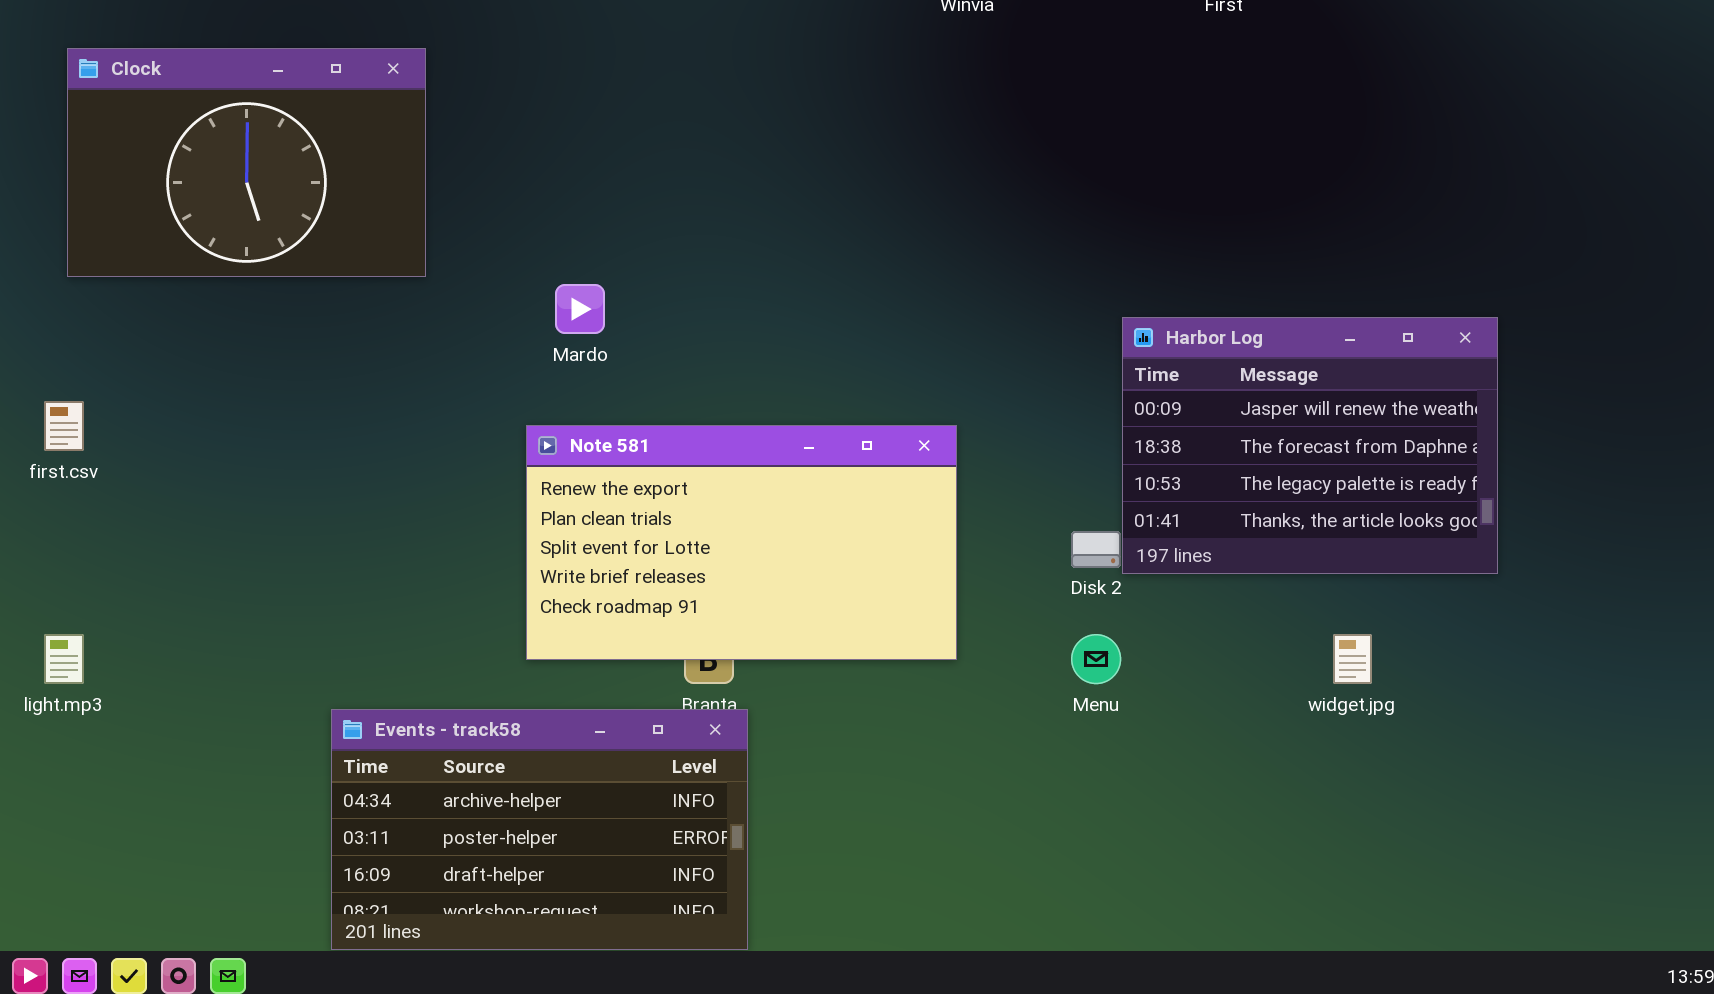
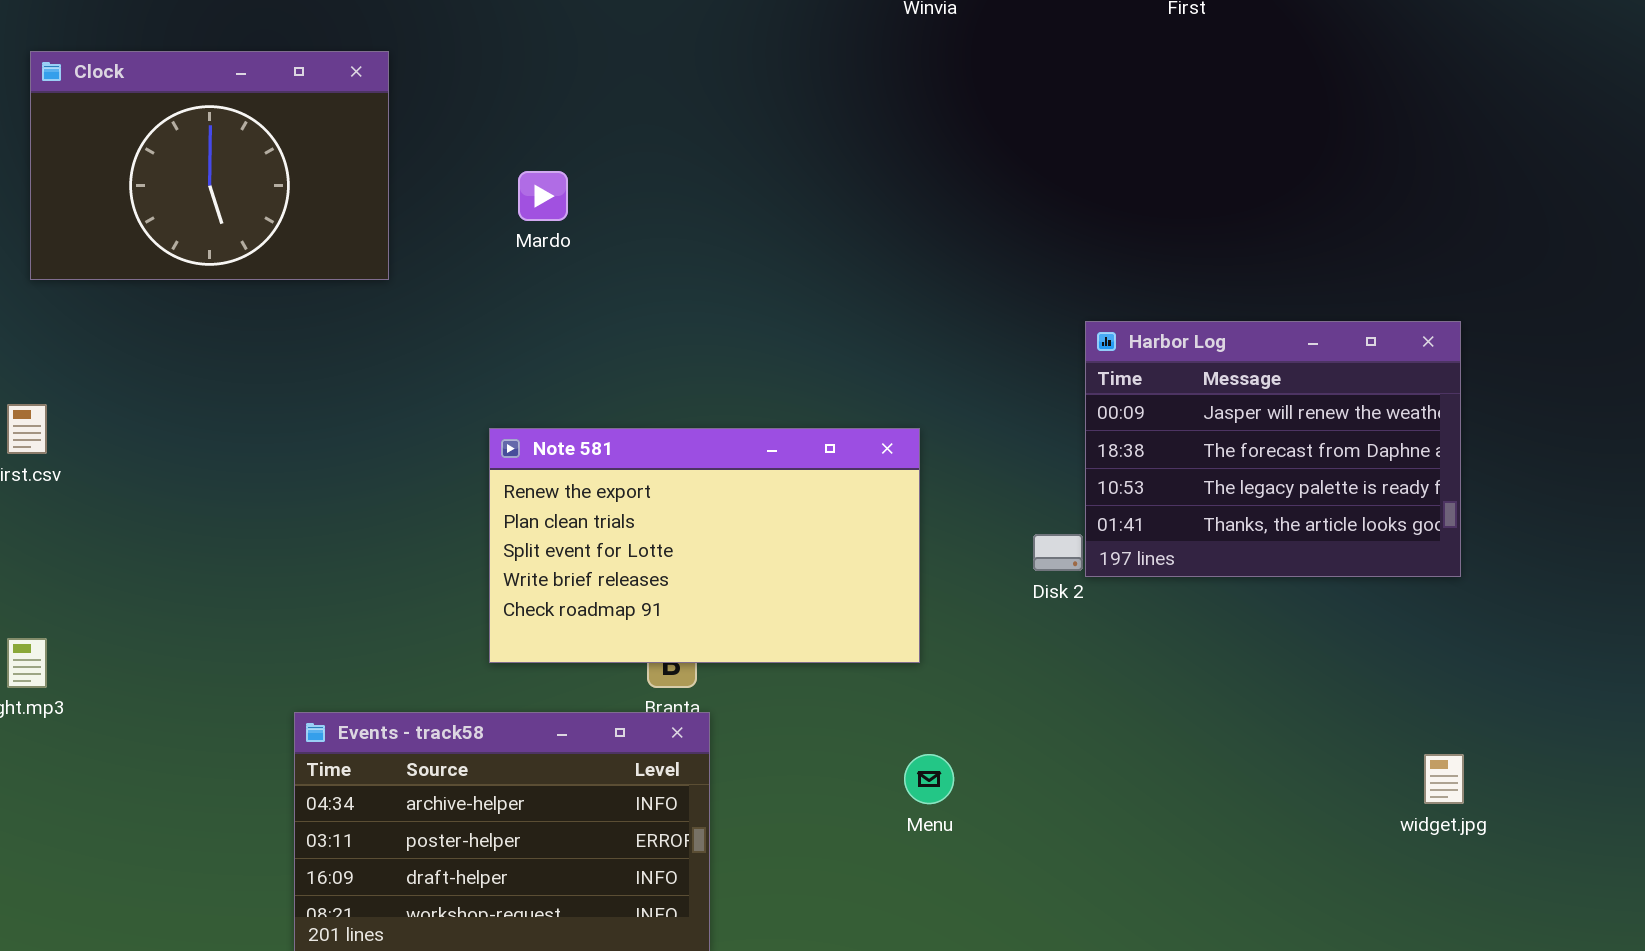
Mardo: [555,284,605,334] -> [518,171,568,221], moved
Menu: [1071,634,1121,684] -> [904,754,954,804], moved
widget.jpg: [1333,634,1372,684] -> [1424,754,1464,804], moved

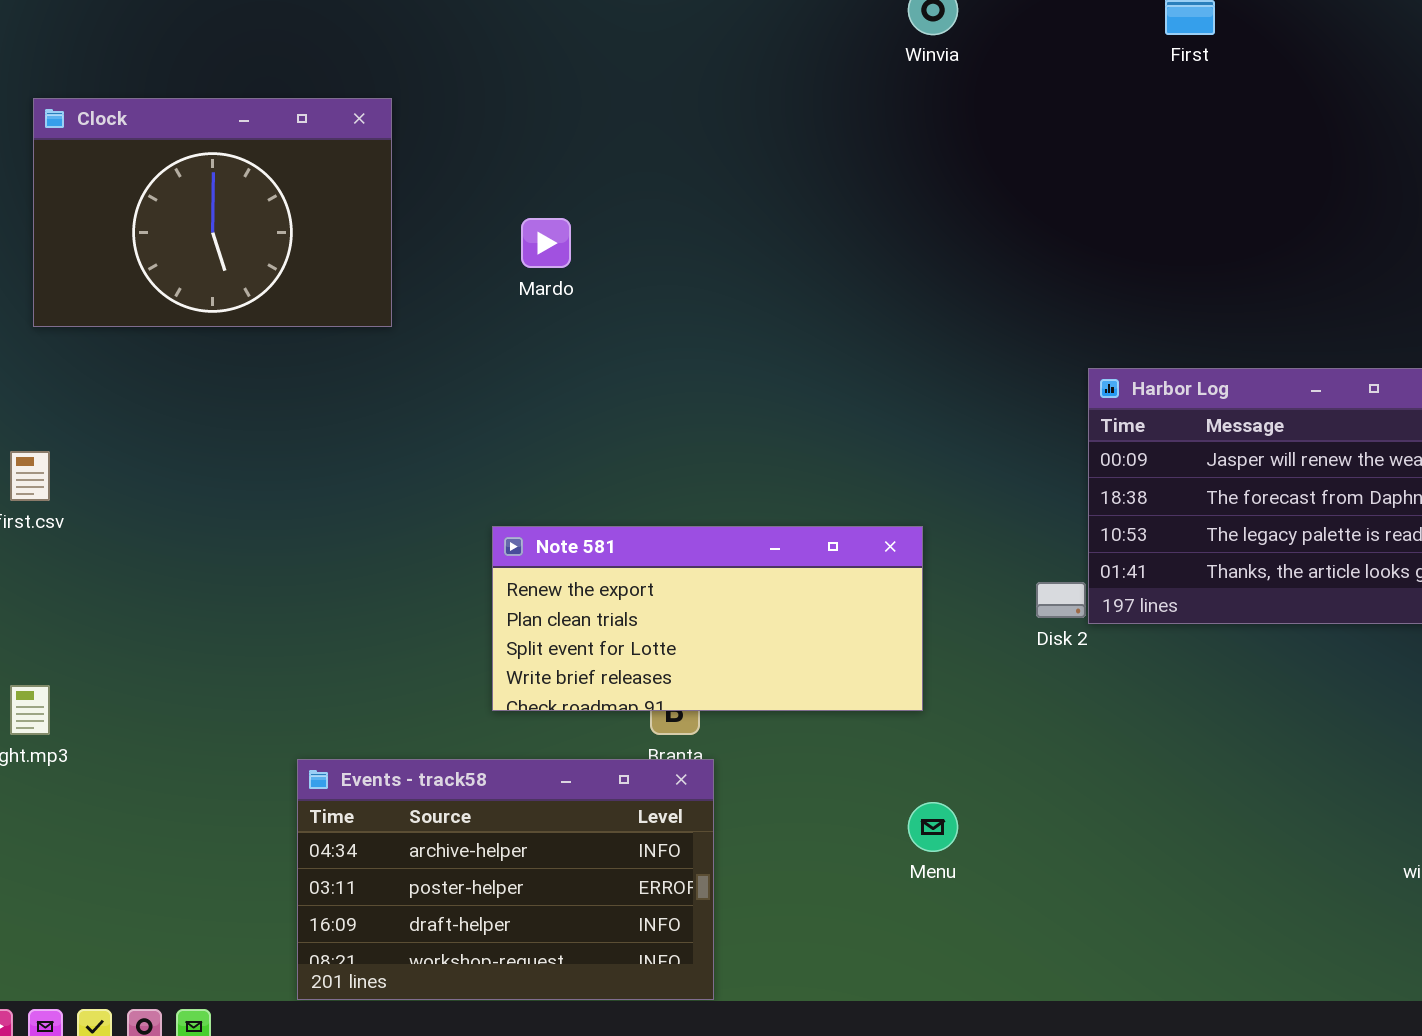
Note 581: [489,428,920,663] -> [492,526,923,711], resized

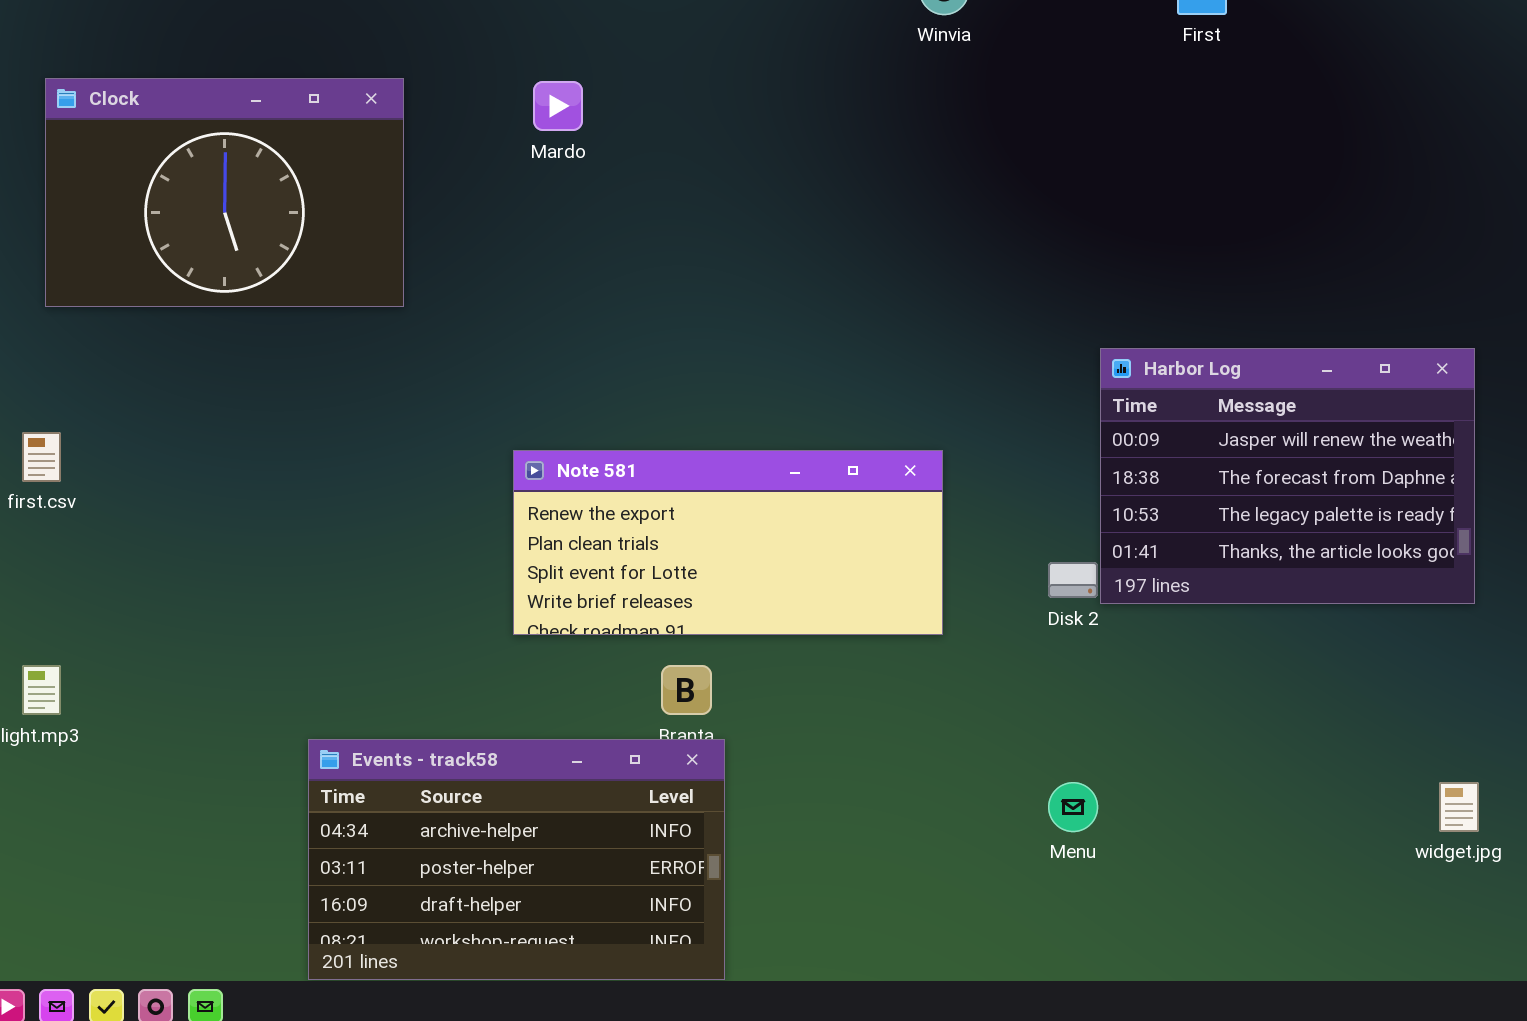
Mardo: [521,218,571,268] -> [533,81,583,131], moved
Note 581: [492,526,923,711] -> [513,450,943,635], moved
Menu: [908,802,958,852] -> [1048,782,1098,832], moved

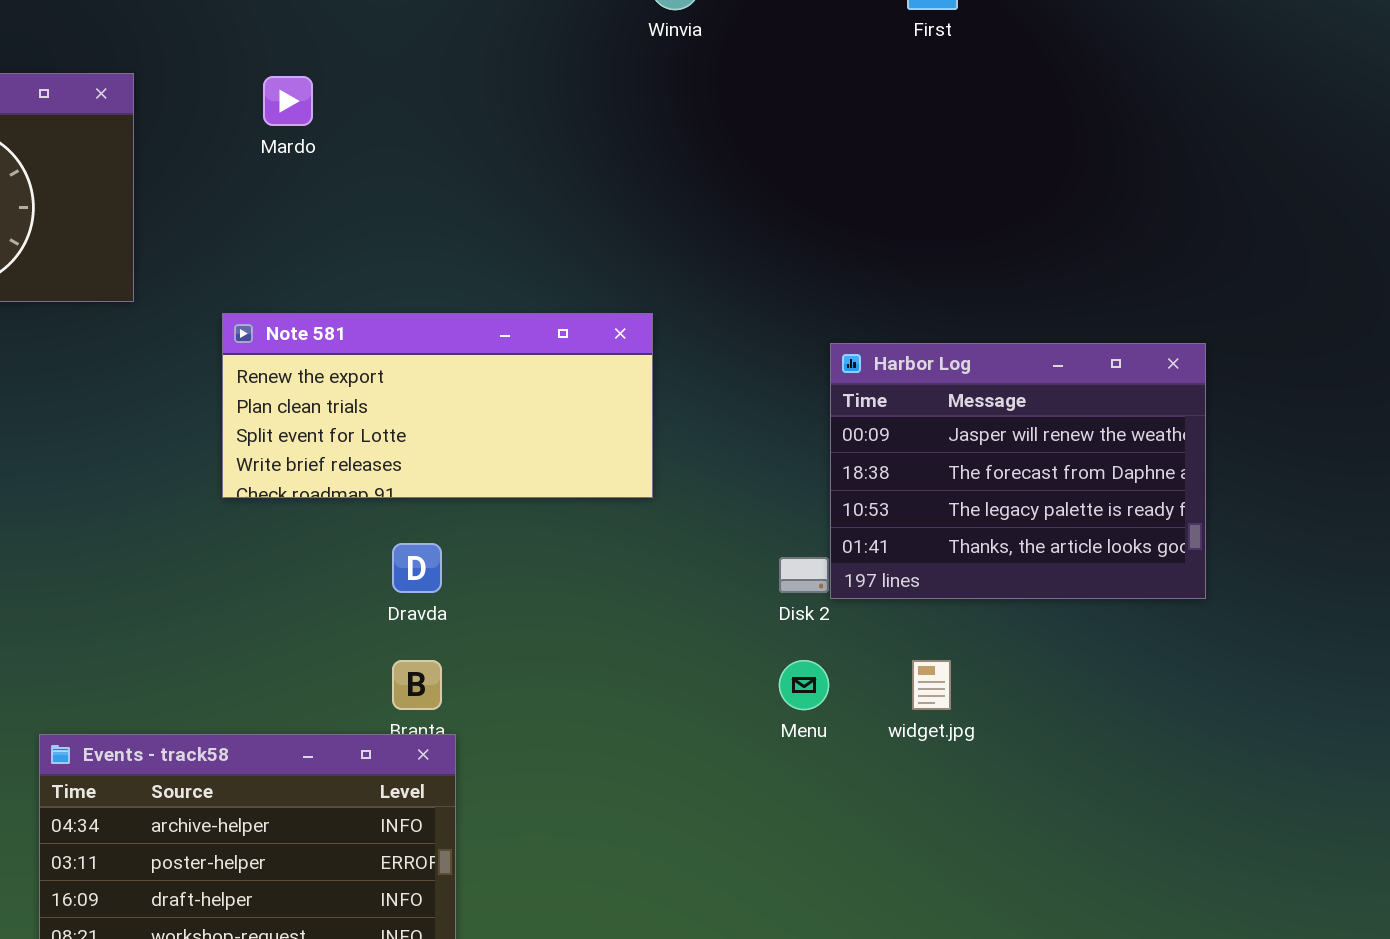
Note 581: [513,450,943,635] -> [222,313,653,498], moved
Menu: [1048,782,1098,832] -> [779,660,829,710], moved
widget.jpg: [1439,782,1479,832] -> [912,660,951,710], moved

